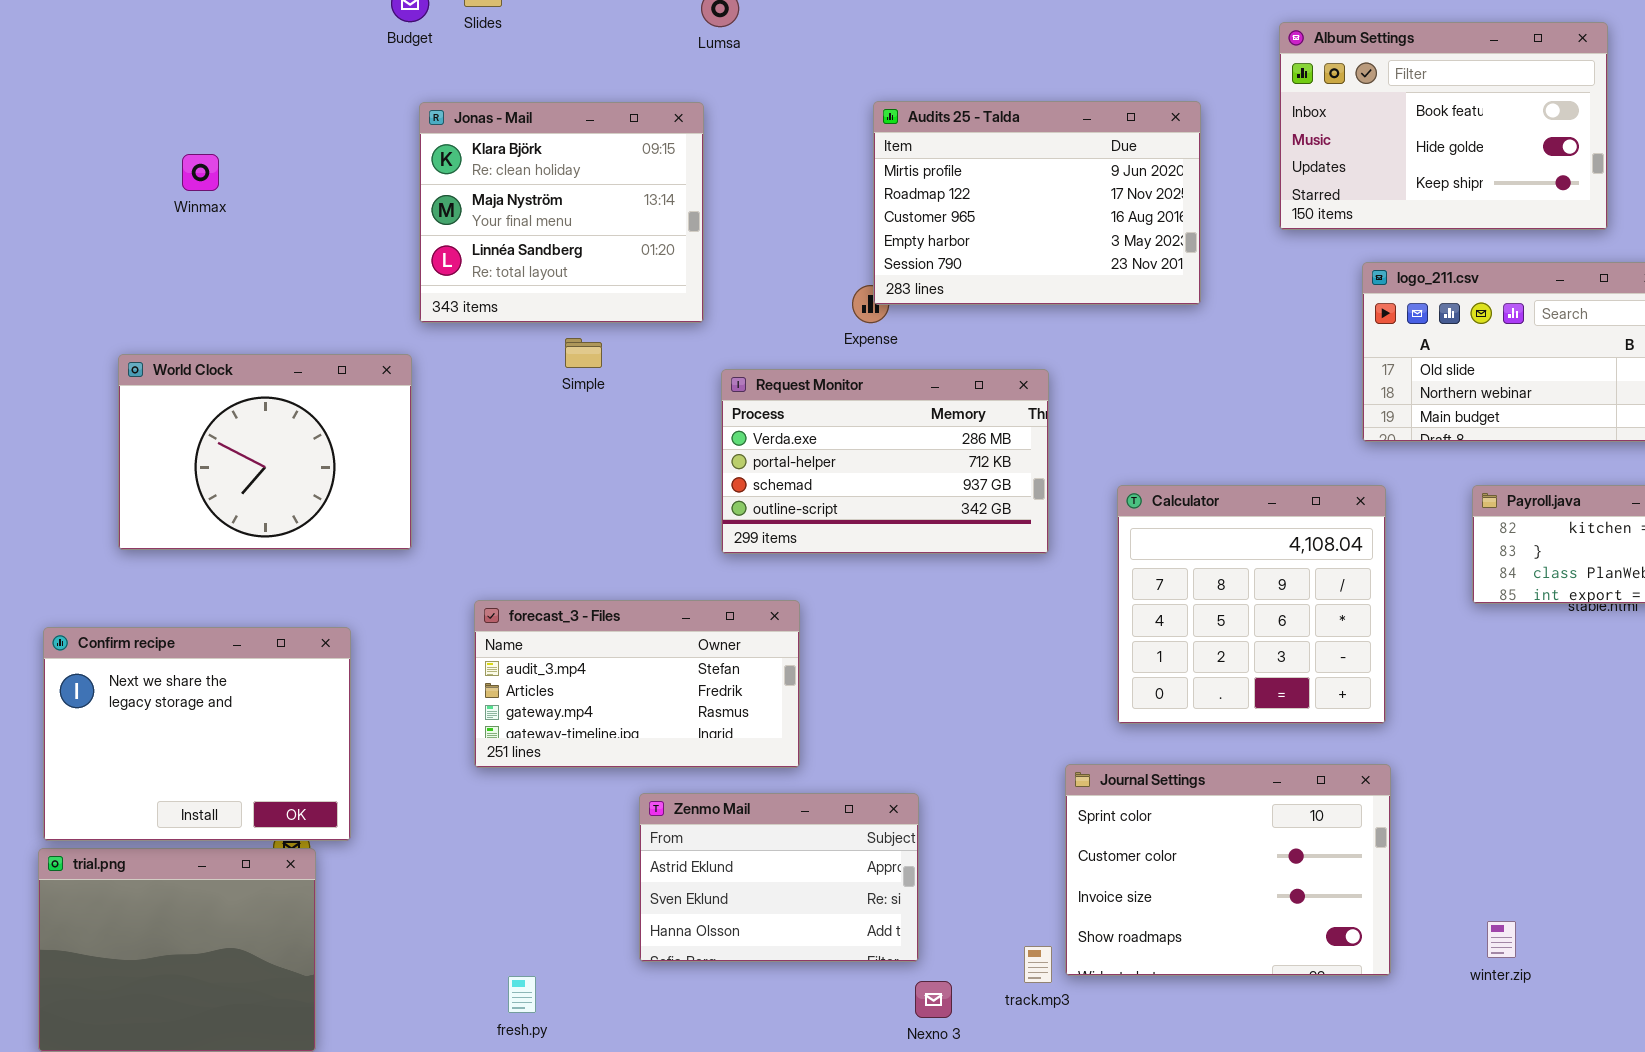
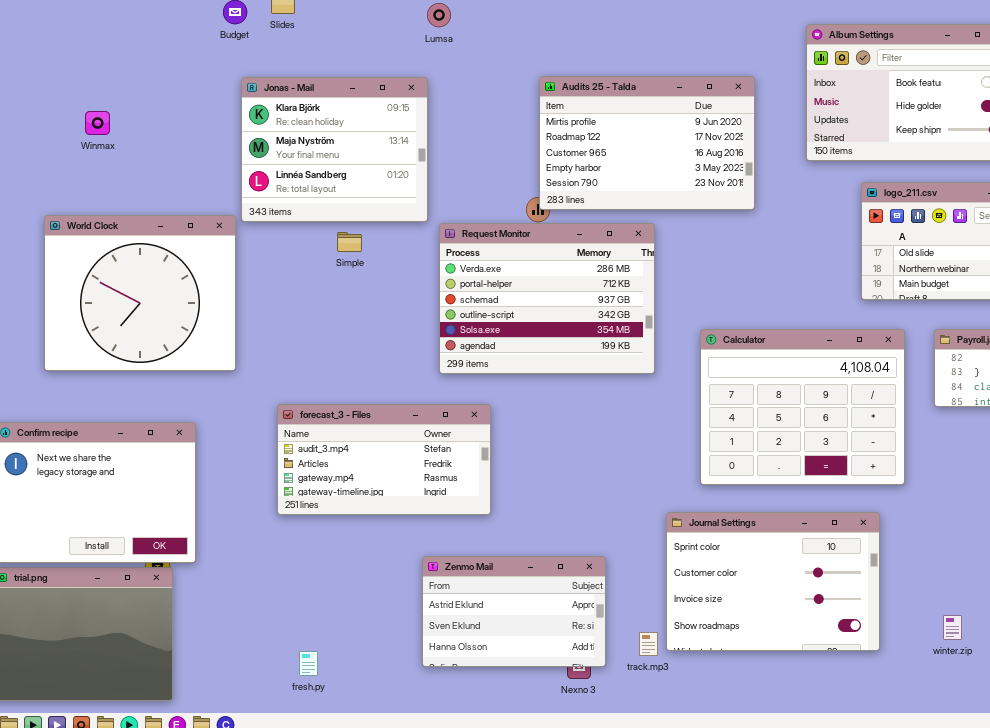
World Clock: [118,354,412,550] -> [44,215,236,371], resized
Request Monitor: [721,369,1049,554] -> [439,223,655,374], resized
Calculator: [1117,485,1386,724] -> [700,329,905,485], resized
Zenmo Mail: [639,793,919,962] -> [422,556,606,667], moved

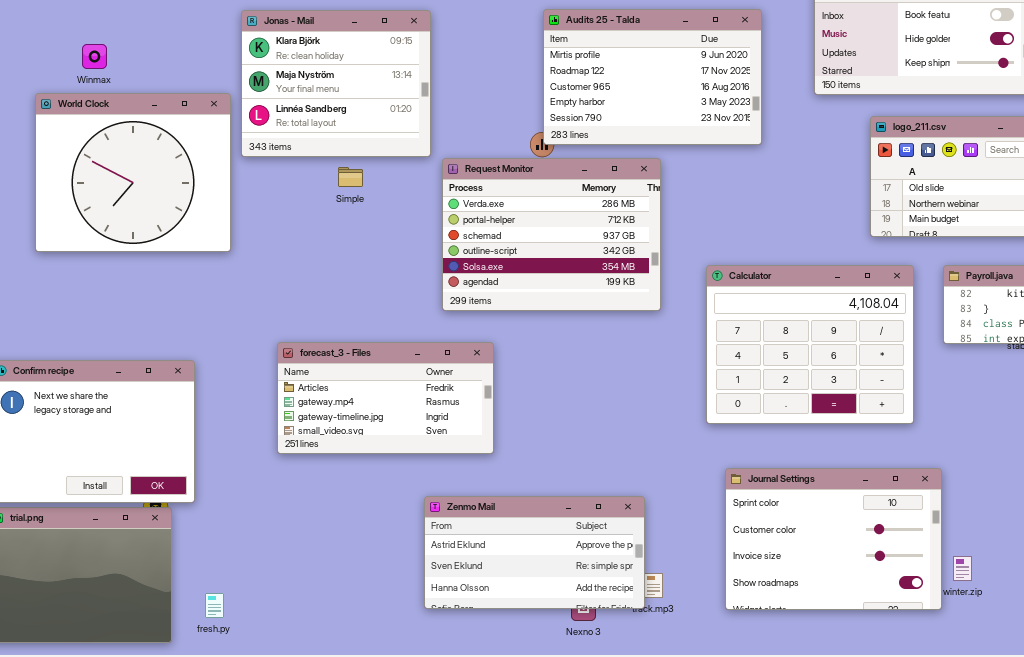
World Clock: [44,215,236,371] -> [35,93,231,252], moved
forecast_3 - Files: [277,404,491,515] -> [277,342,494,454], scrolled down 1 row
Journal Settings: [666,512,880,651] -> [725,468,942,610], moved
Zenmo Mail: [422,556,606,667] -> [424,496,645,609], resized
fresh.py: [299,651,318,676] -> [205,593,224,618], moved

